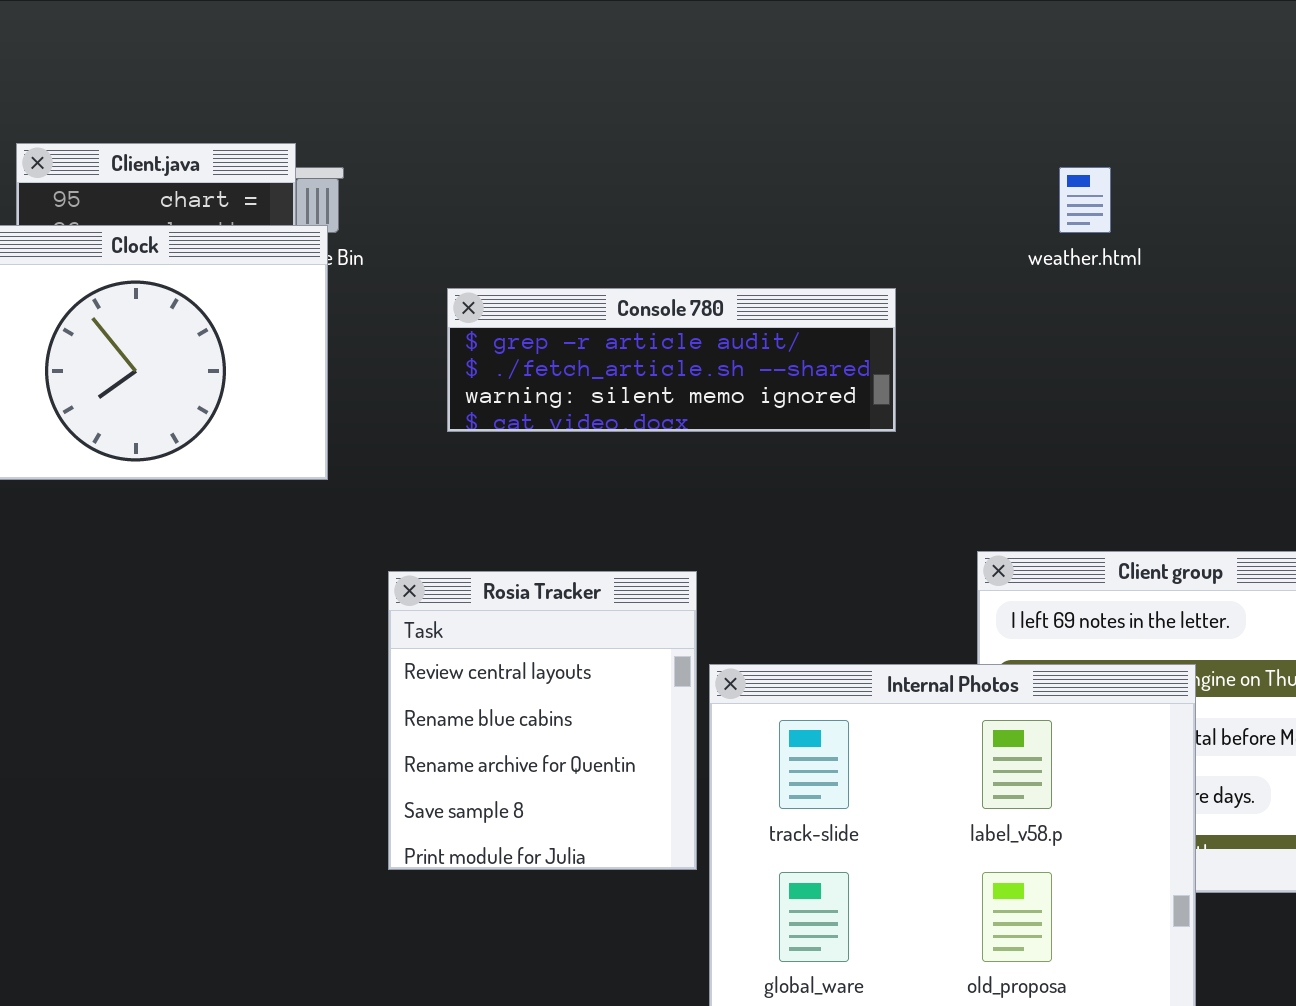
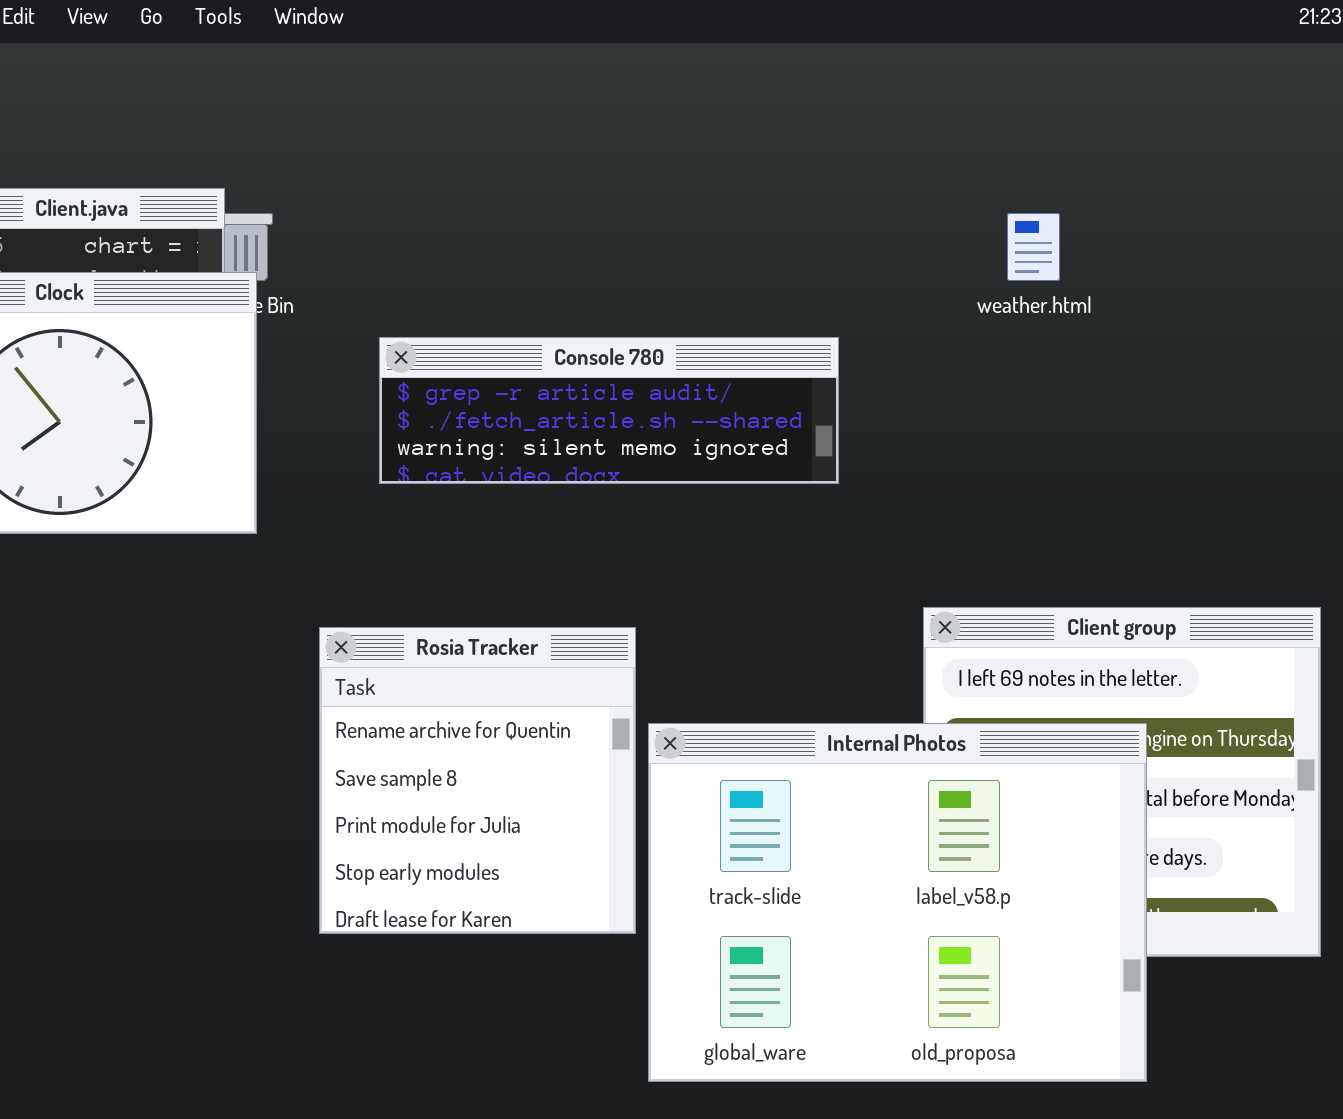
Rosia Tracker: [388,571,697,870] -> [319,627,636,934], scrolled down 2 rows

